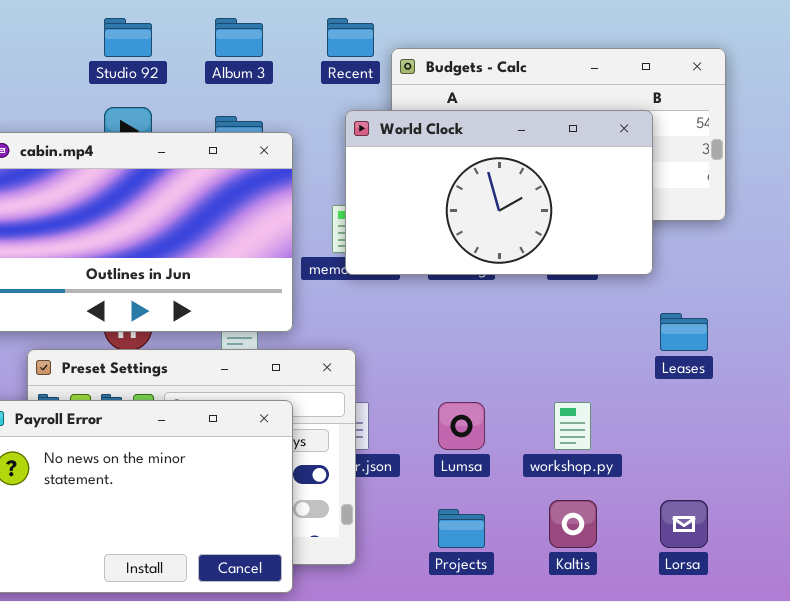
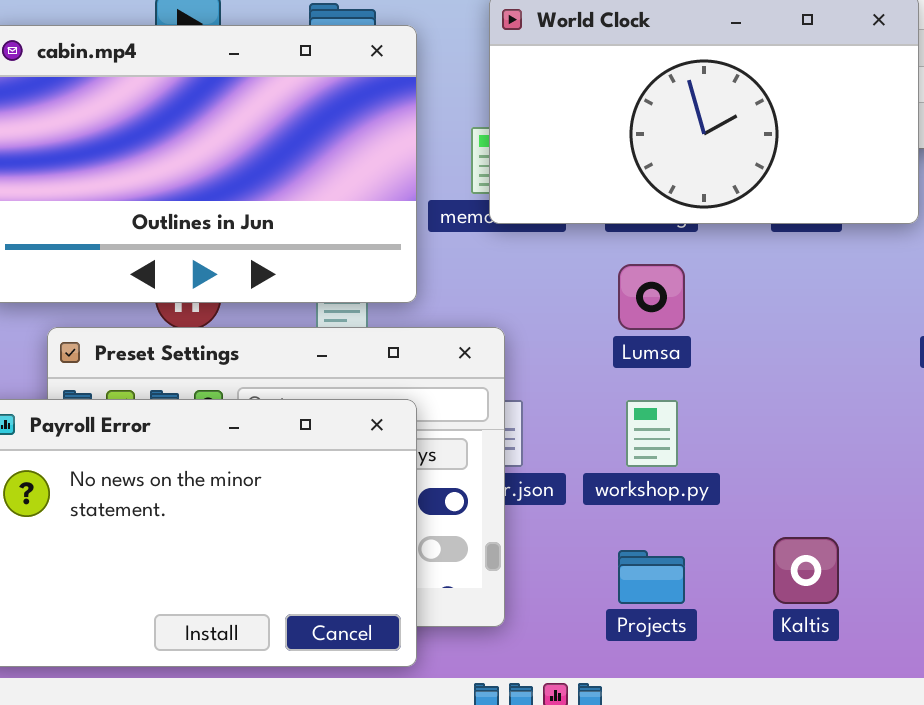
Lumsa: [438,402,485,450] -> [618,264,685,330], moved
workshop.py: [554,402,591,450] -> [626,400,678,467], moved

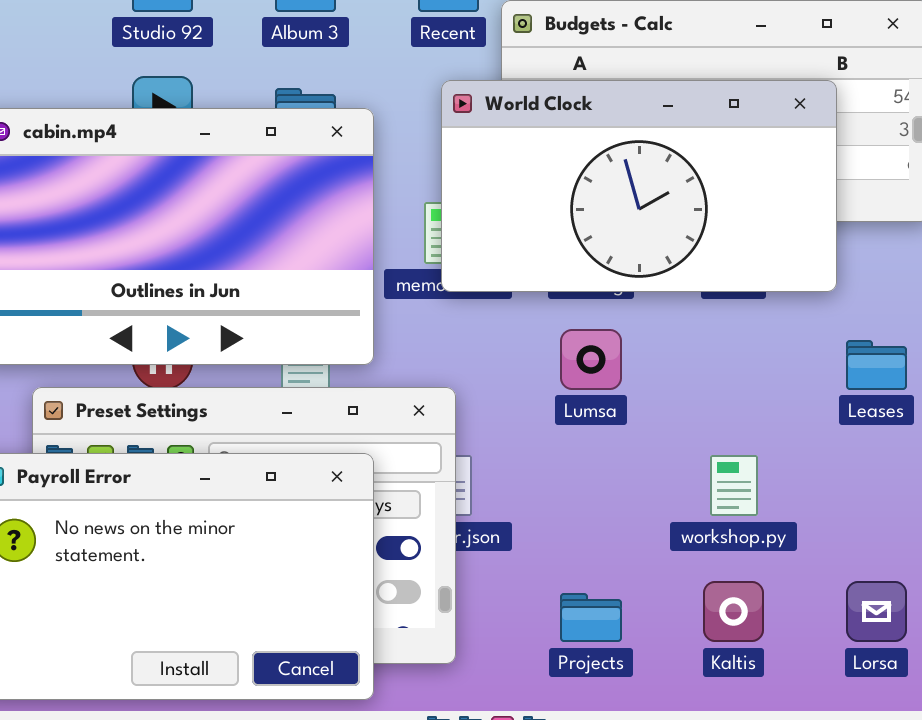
workshop.py: [626,400,678,467] -> [710,455,758,516], moved

